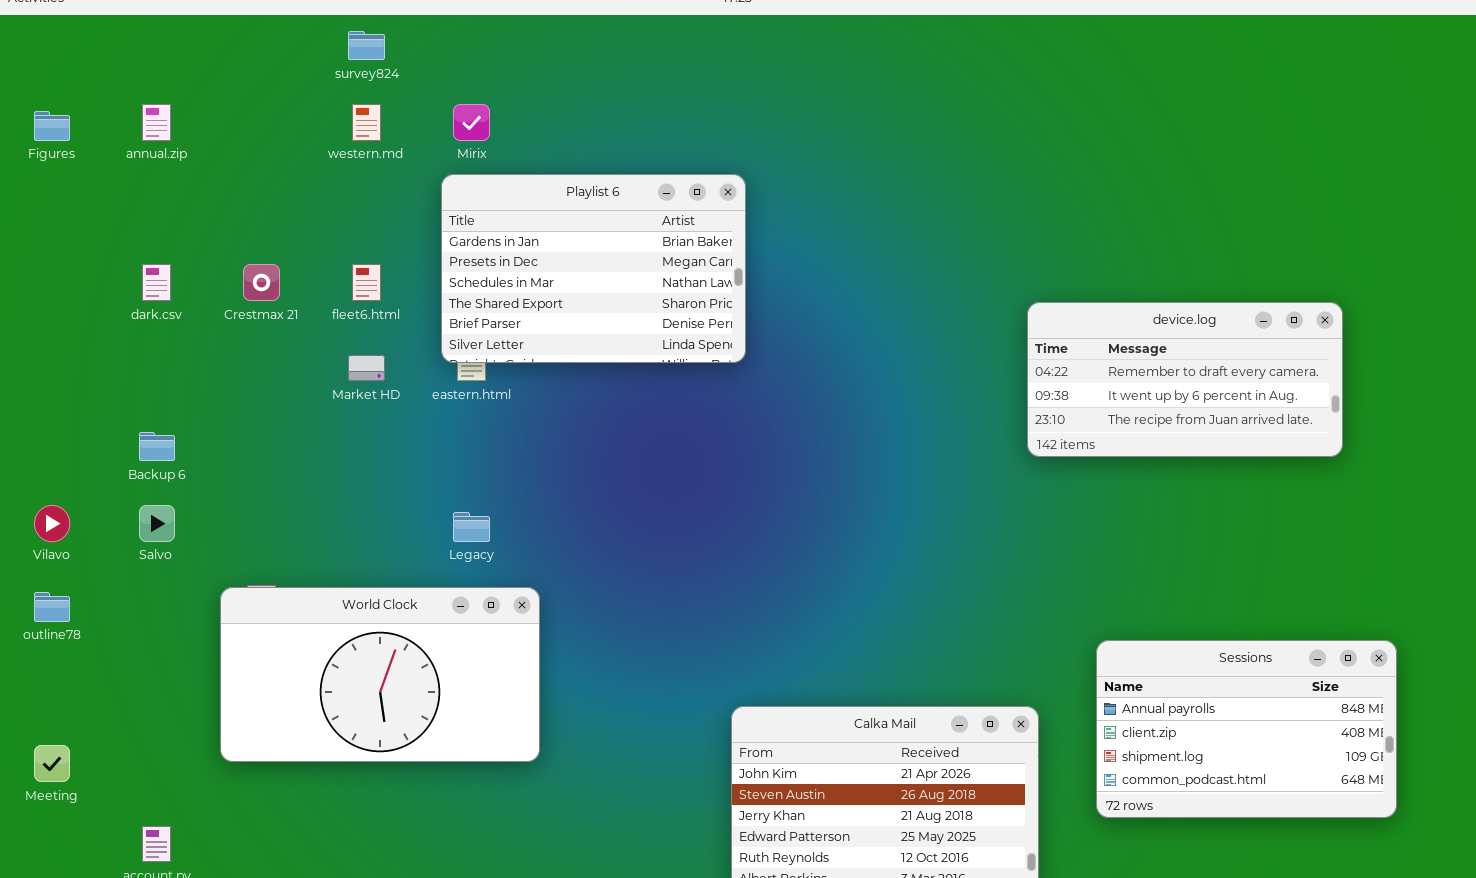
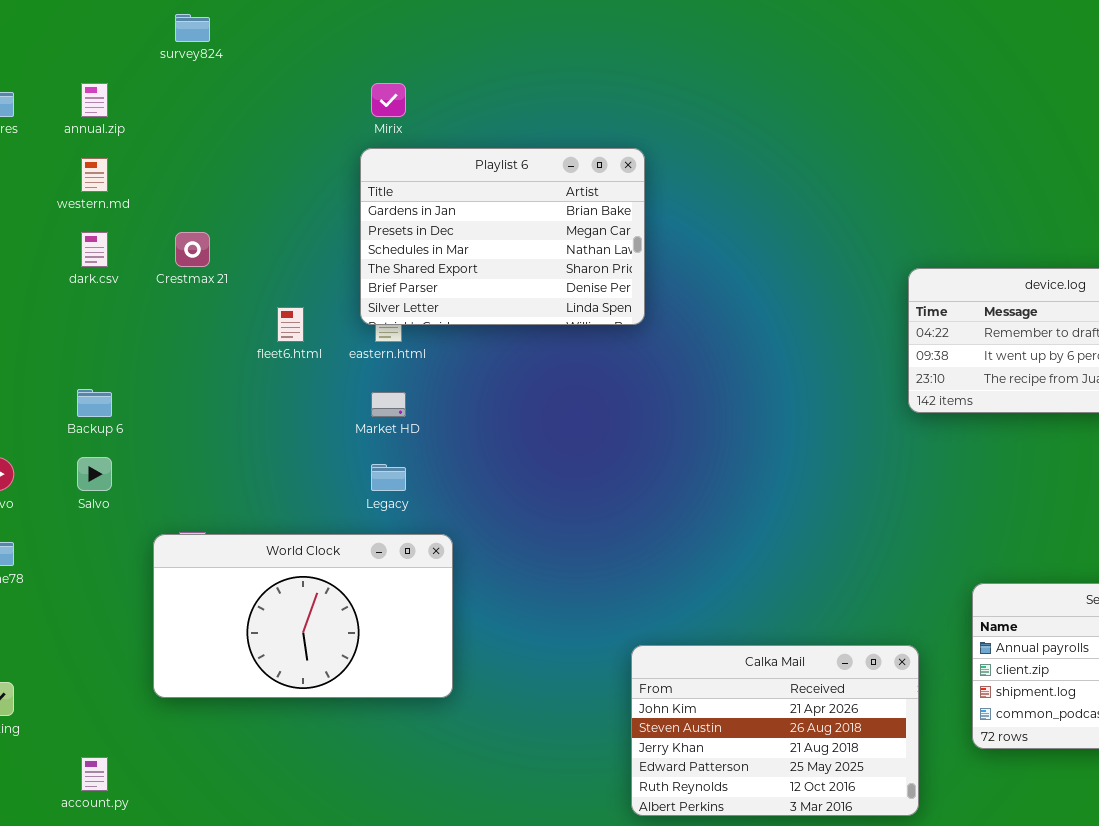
survey824: [348,31,385,60] -> [175,14,210,42], moved
western.md: [352,104,381,141] -> [81,158,108,192], moved
fleet6.html: [352,264,381,301] -> [277,307,304,342], moved
Market HD: [348,355,385,381] -> [371,392,406,417], moved

